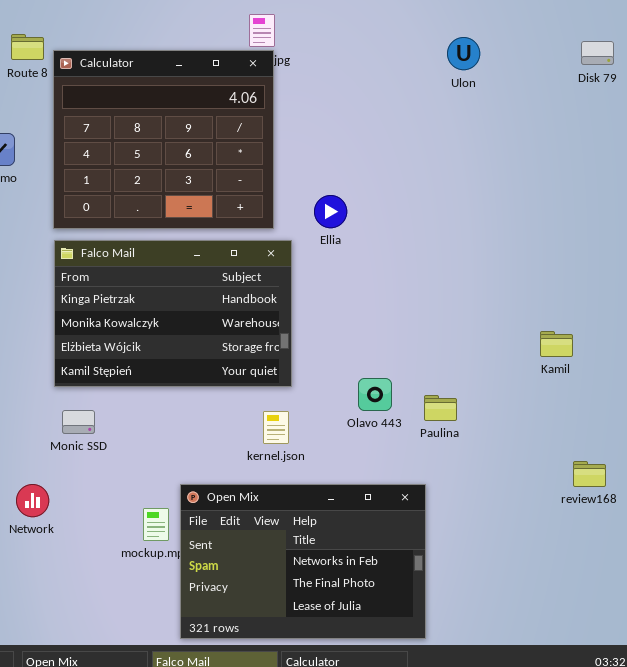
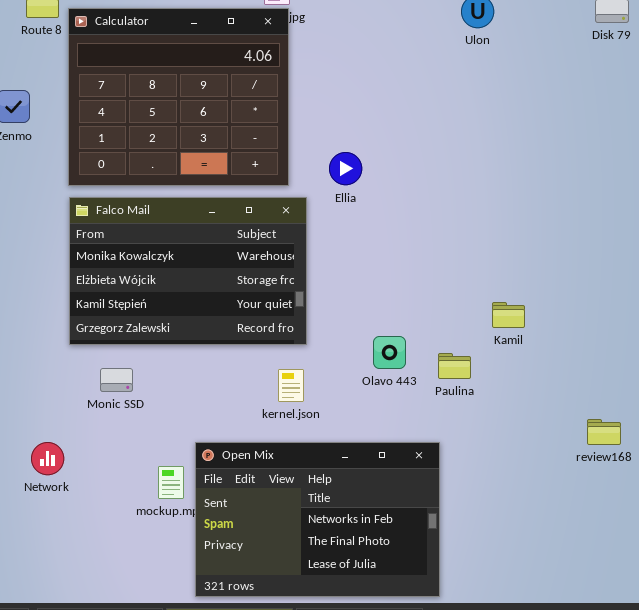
Falco Mail: [54,240,292,387] -> [69,197,307,345], scrolled down 1 row
Kamil: [540,331,573,357] -> [492,302,525,328], moved
Monic SSD: [62,410,95,434] -> [100,368,133,392], moved

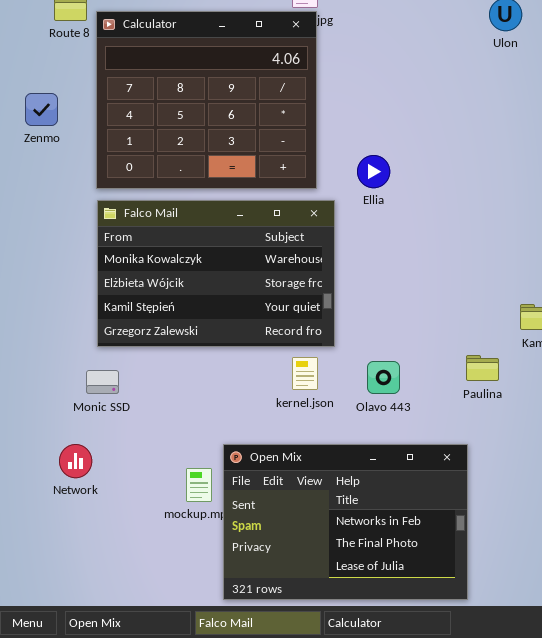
Olavo 443: [373,336,406,369] -> [367,361,400,394], moved
Monic SSD: [100,368,133,392] -> [86,370,119,394], moved
kernel.json: [278,369,304,402] -> [292,357,318,390], moved

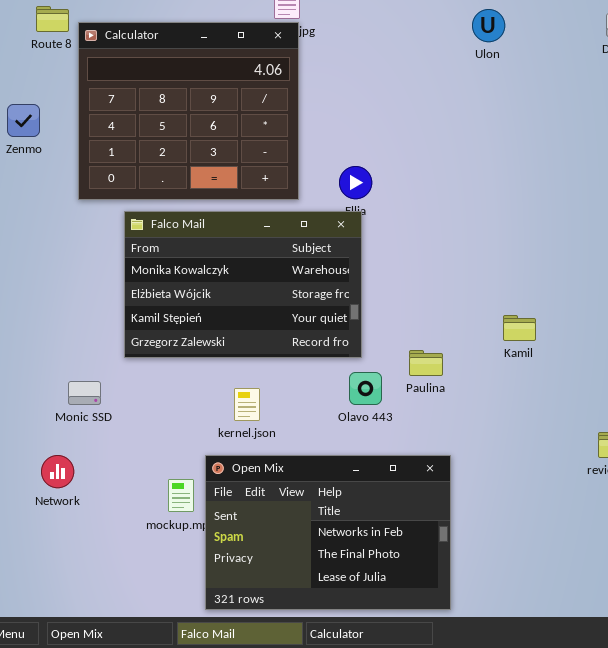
Falco Mail: [97,200,335,347] -> [124,211,362,358], moved
Paulina: [466,355,499,381] -> [409,350,443,376], moved
kernel.json: [292,357,318,390] -> [234,388,260,421], moved

